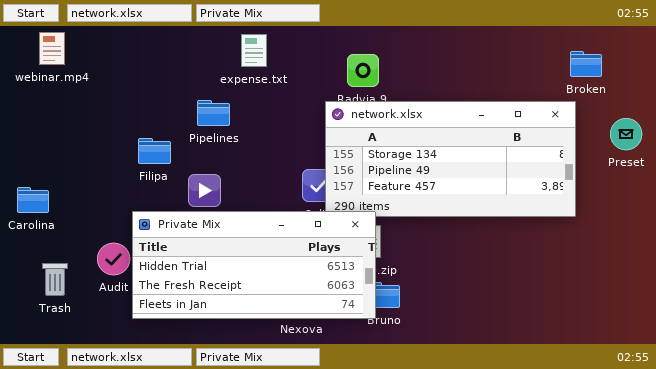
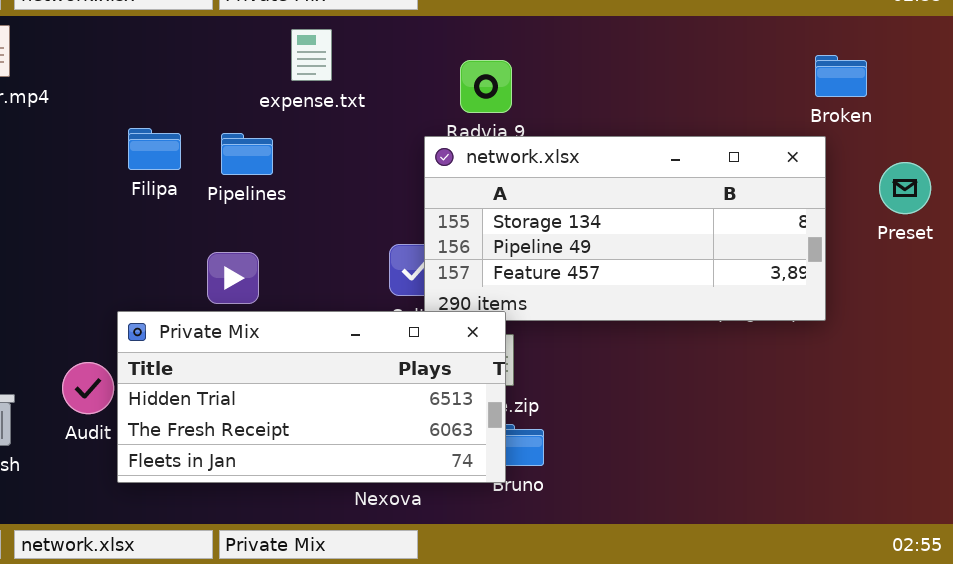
Filipa: [138,138,171,164] -> [128,128,181,170], moved

